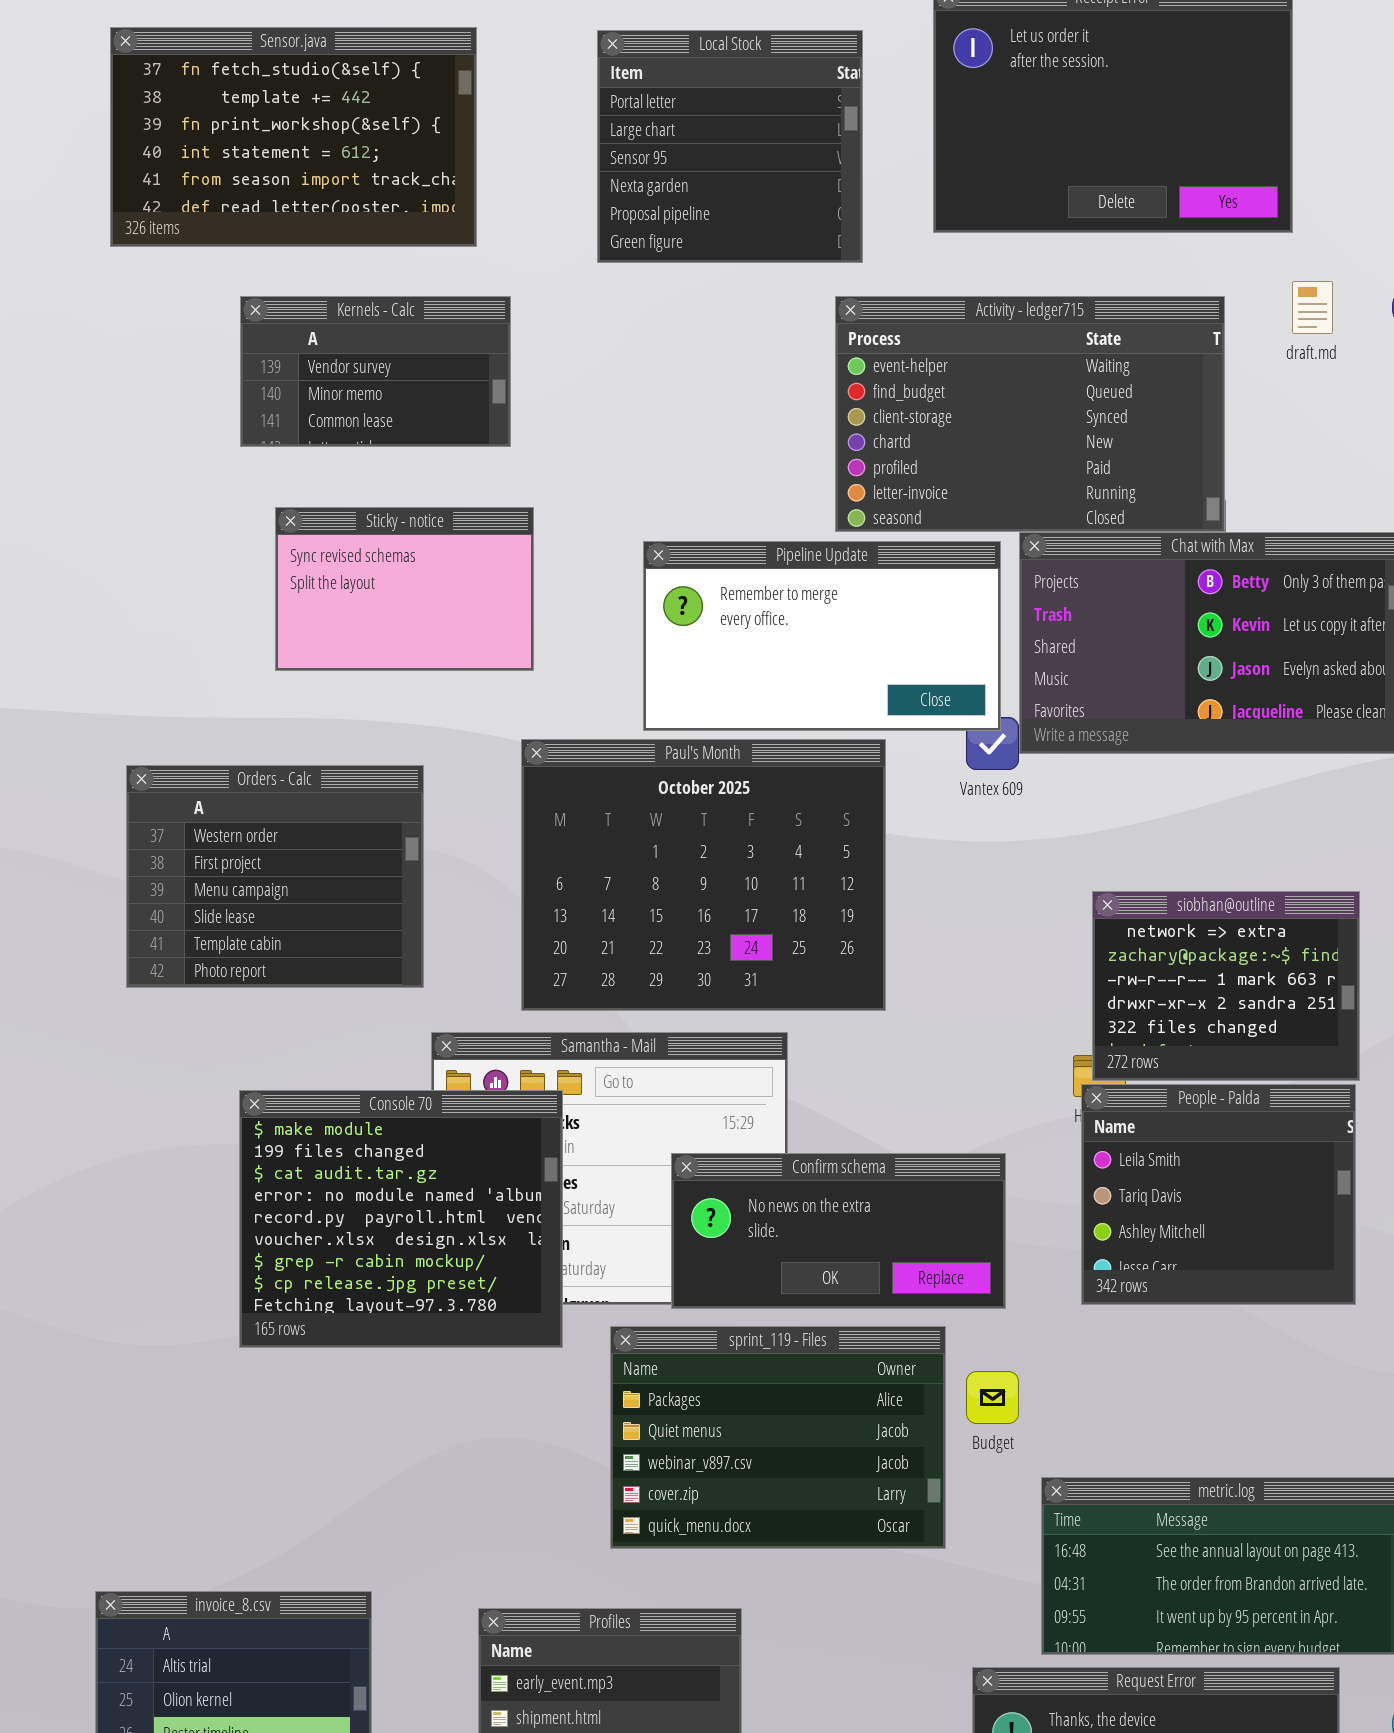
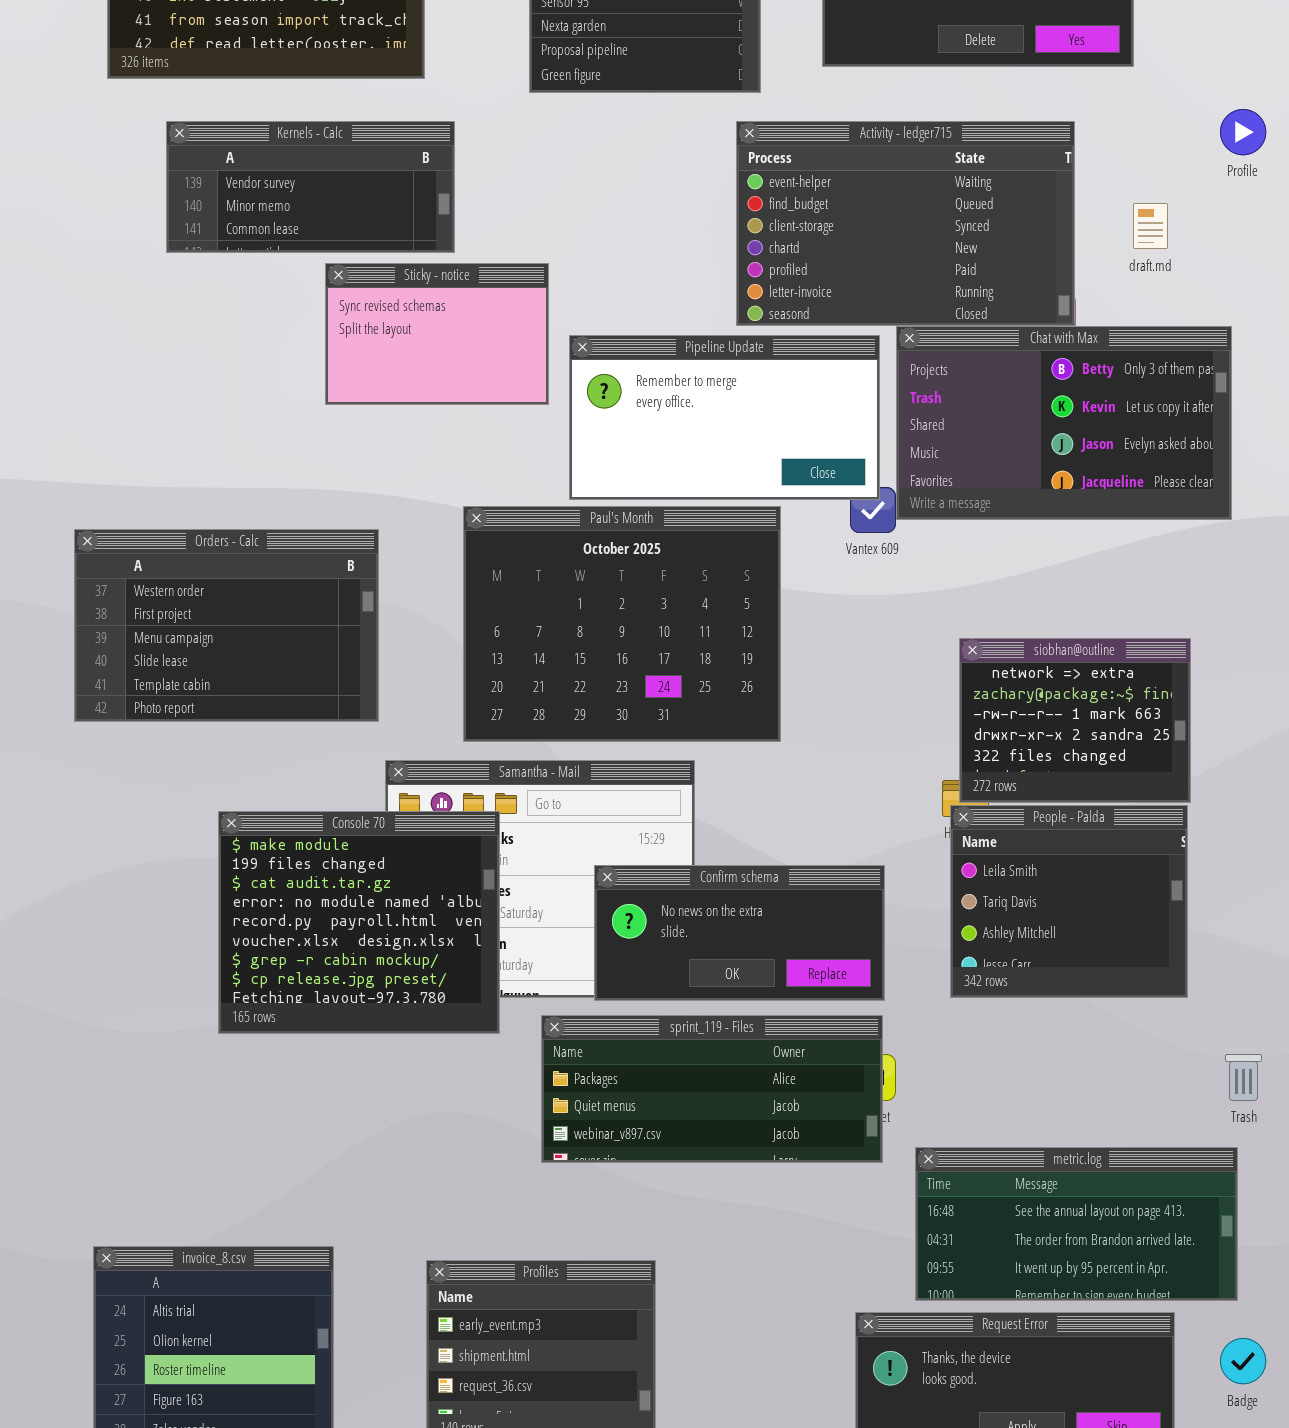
draft.md: [1292,281,1333,334] -> [1133,203,1168,249], moved
Kernels - Calc: [240,296,511,447] -> [166,121,455,253], resized
Sticky - notice: [275,507,534,671] -> [325,263,549,405], moved
Orders - Calc: [126,765,424,988] -> [74,529,379,722], resized
sprint_119 - Files: [610,1326,946,1549] -> [541,1015,883,1163], resized

